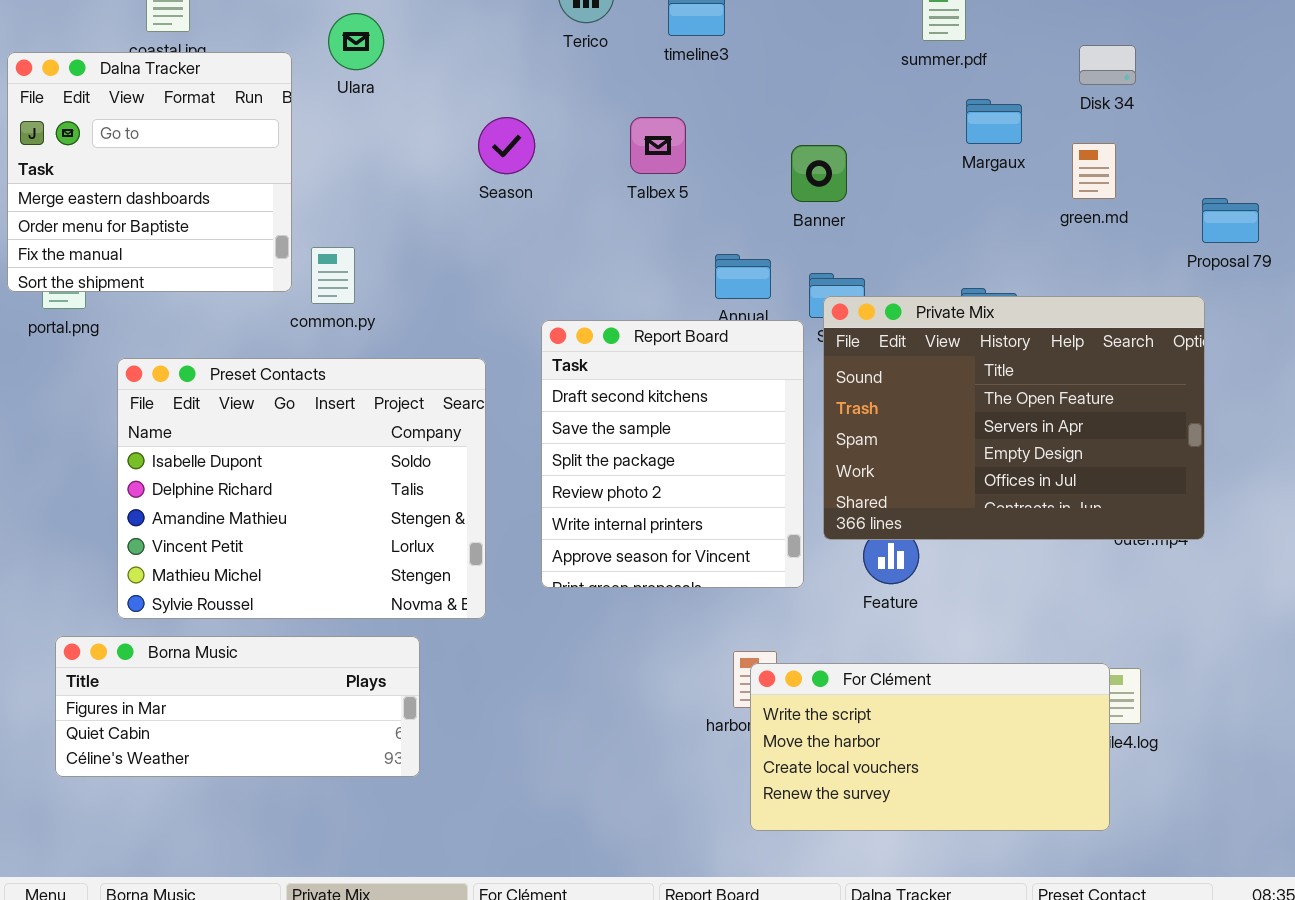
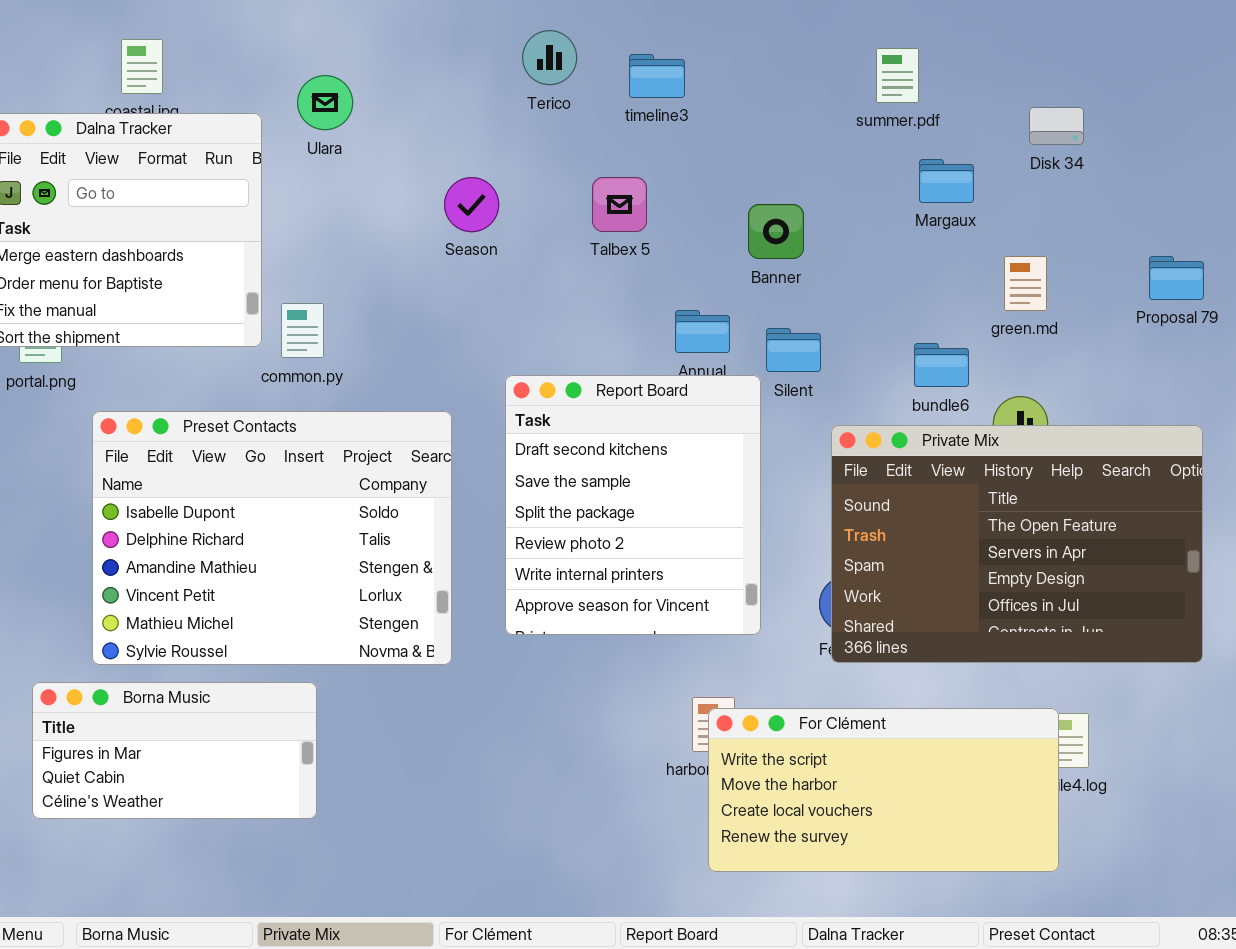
green.md: [1072,143,1116,199] -> [1004,256,1047,311], moved
Private Mix: [823,296,1205,540] -> [831,425,1203,663], moved
Borna Music: [55,636,420,777] -> [32,682,317,819], resized

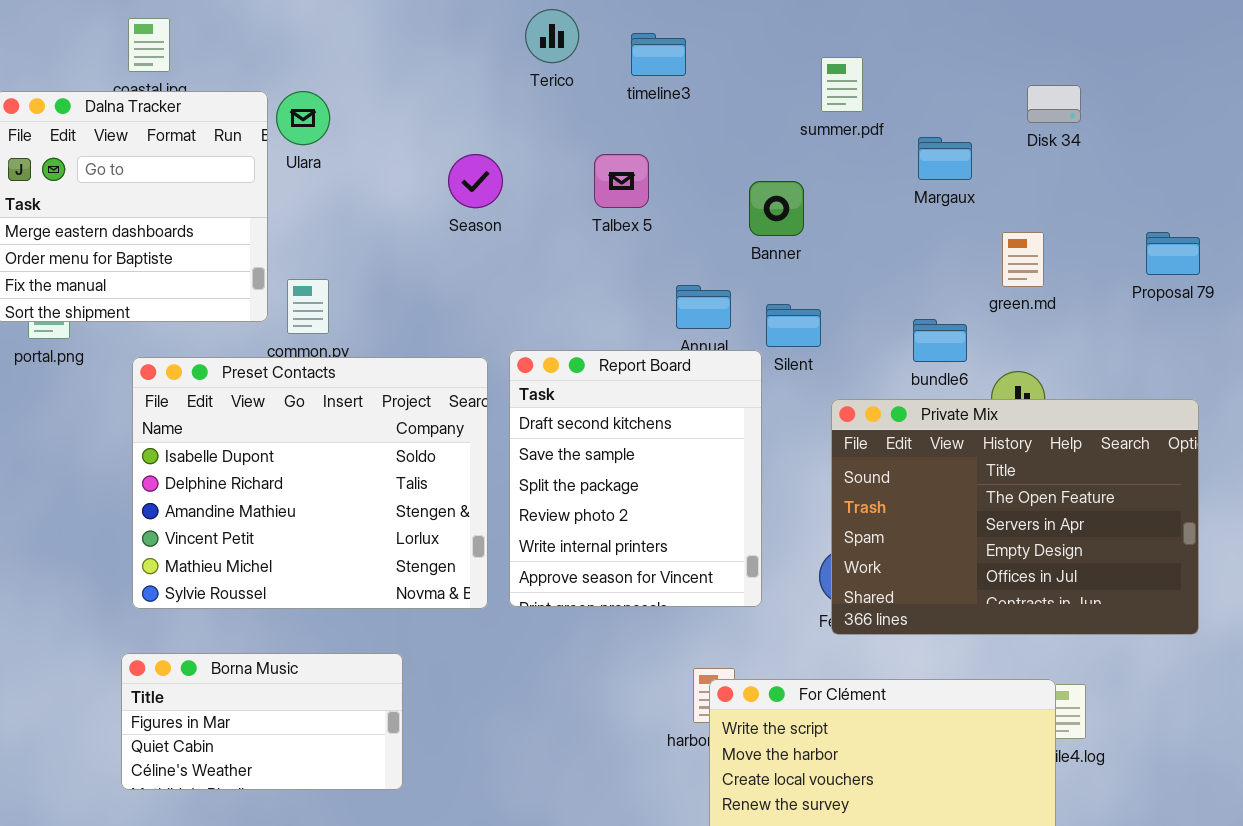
summer.pdf: [876,48,919,103] -> [821,57,863,112], moved
Ulara: [297,75,353,130] -> [276,91,330,145], moved
Preset Contacts: [92,411,452,665] -> [132,357,488,609], moved
Borna Music: [32,682,317,819] -> [121,653,403,790], moved

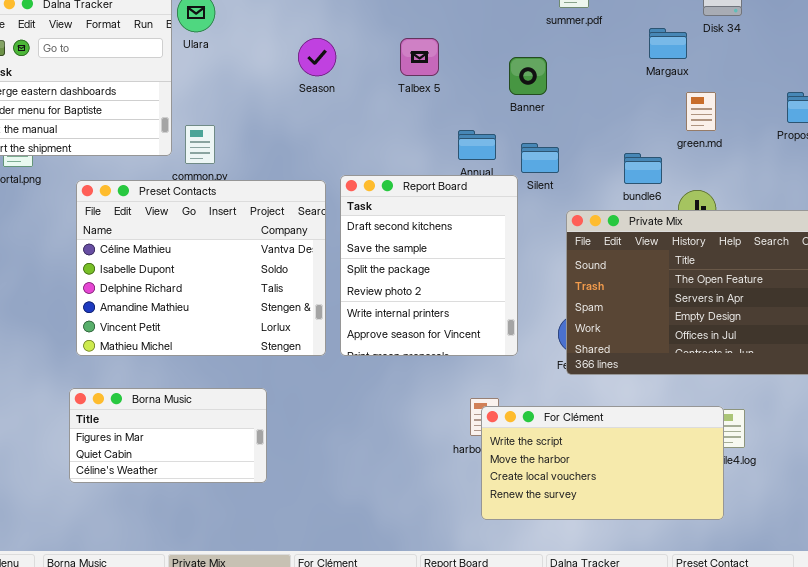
Margaux: [918,137,972,180] -> [649,28,687,59], moved
Preset Contacts: [132,357,488,609] -> [76,180,326,356], scrolled up 1 row

